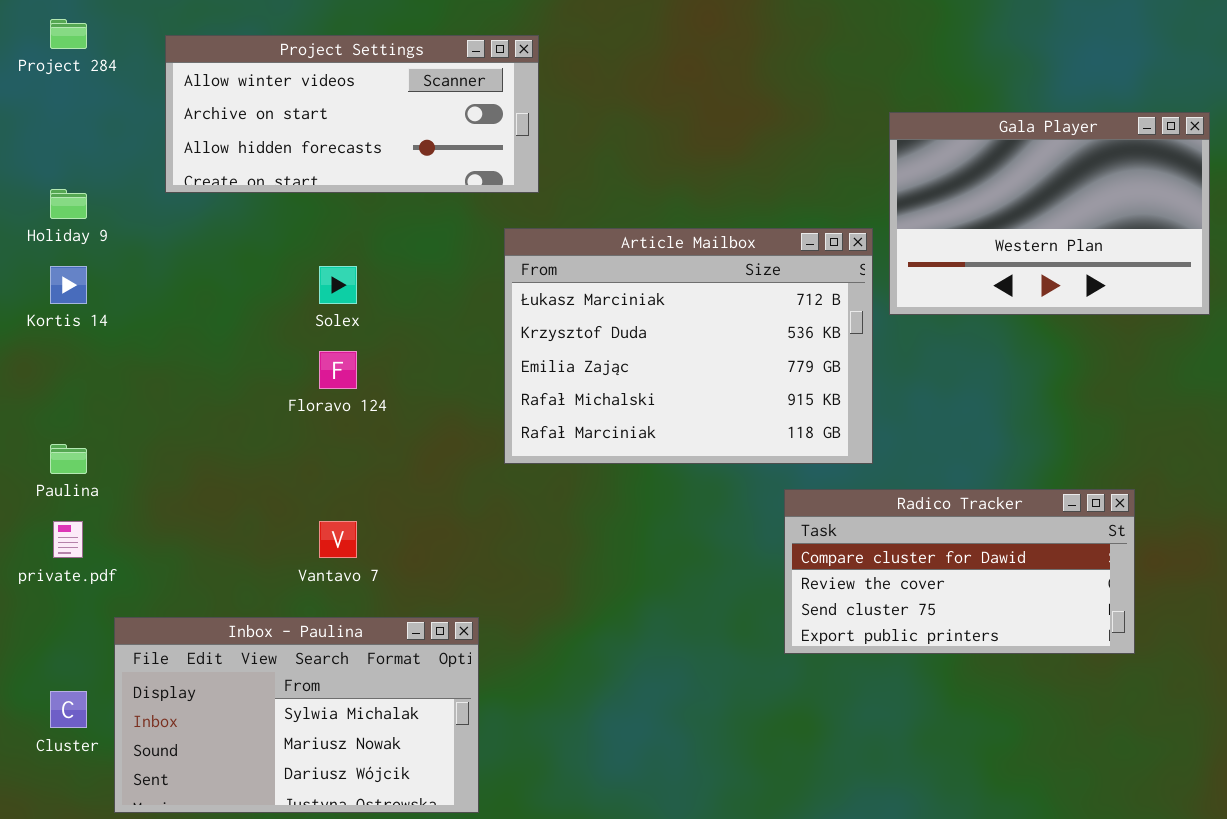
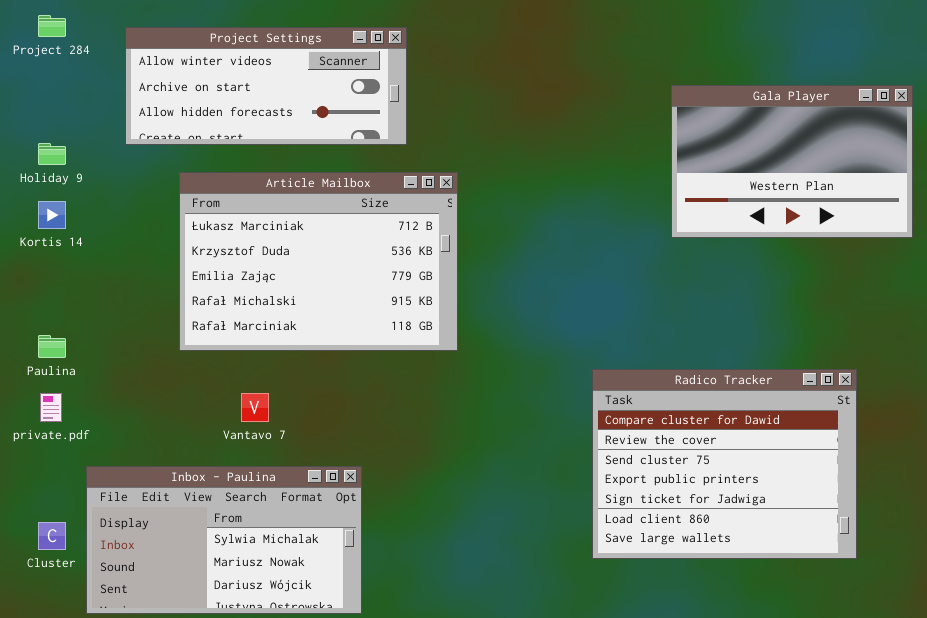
Article Mailbox: [504,228,873,464] -> [179,172,458,351], moved
Radico Tracker: [784,489,1135,654] -> [592,369,857,559], resized

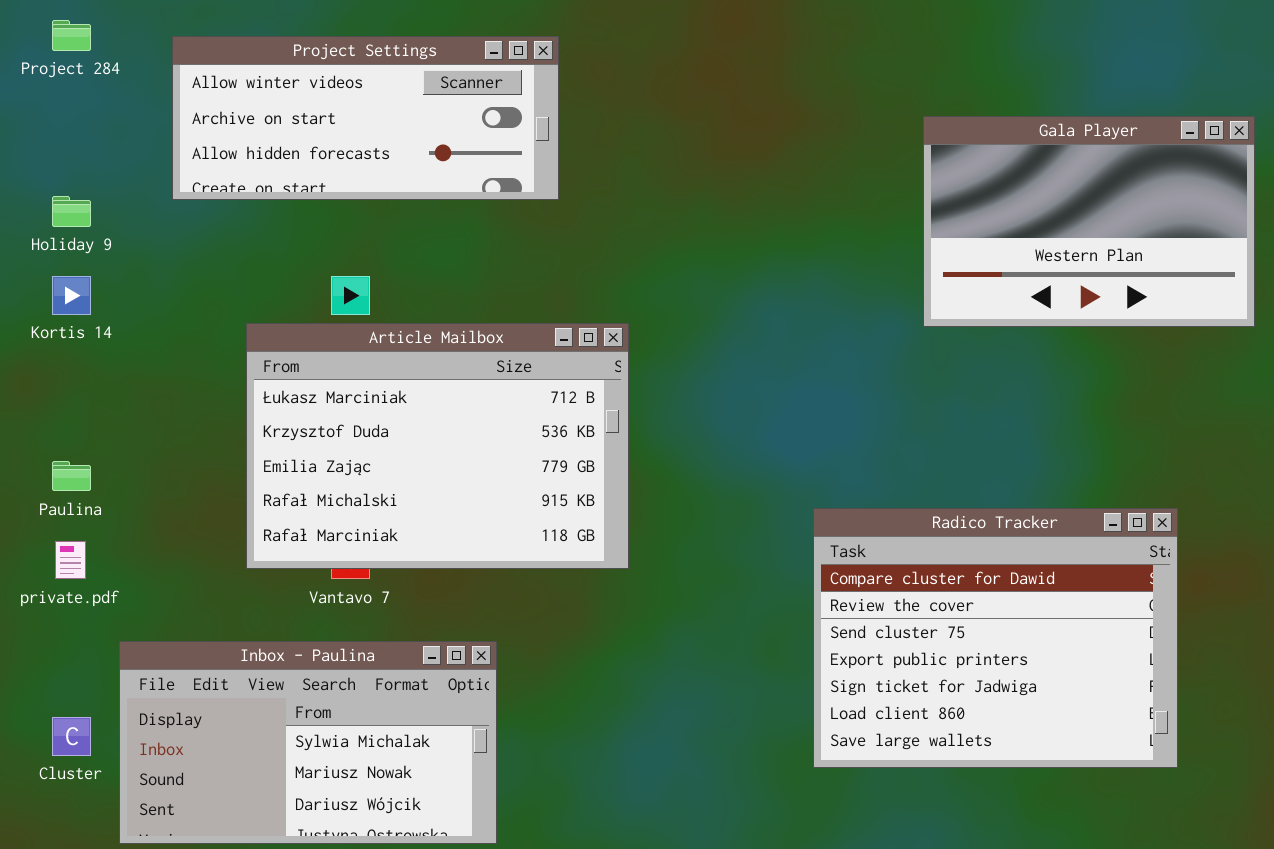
Article Mailbox: [179,172,458,351] -> [246,323,629,569], moved

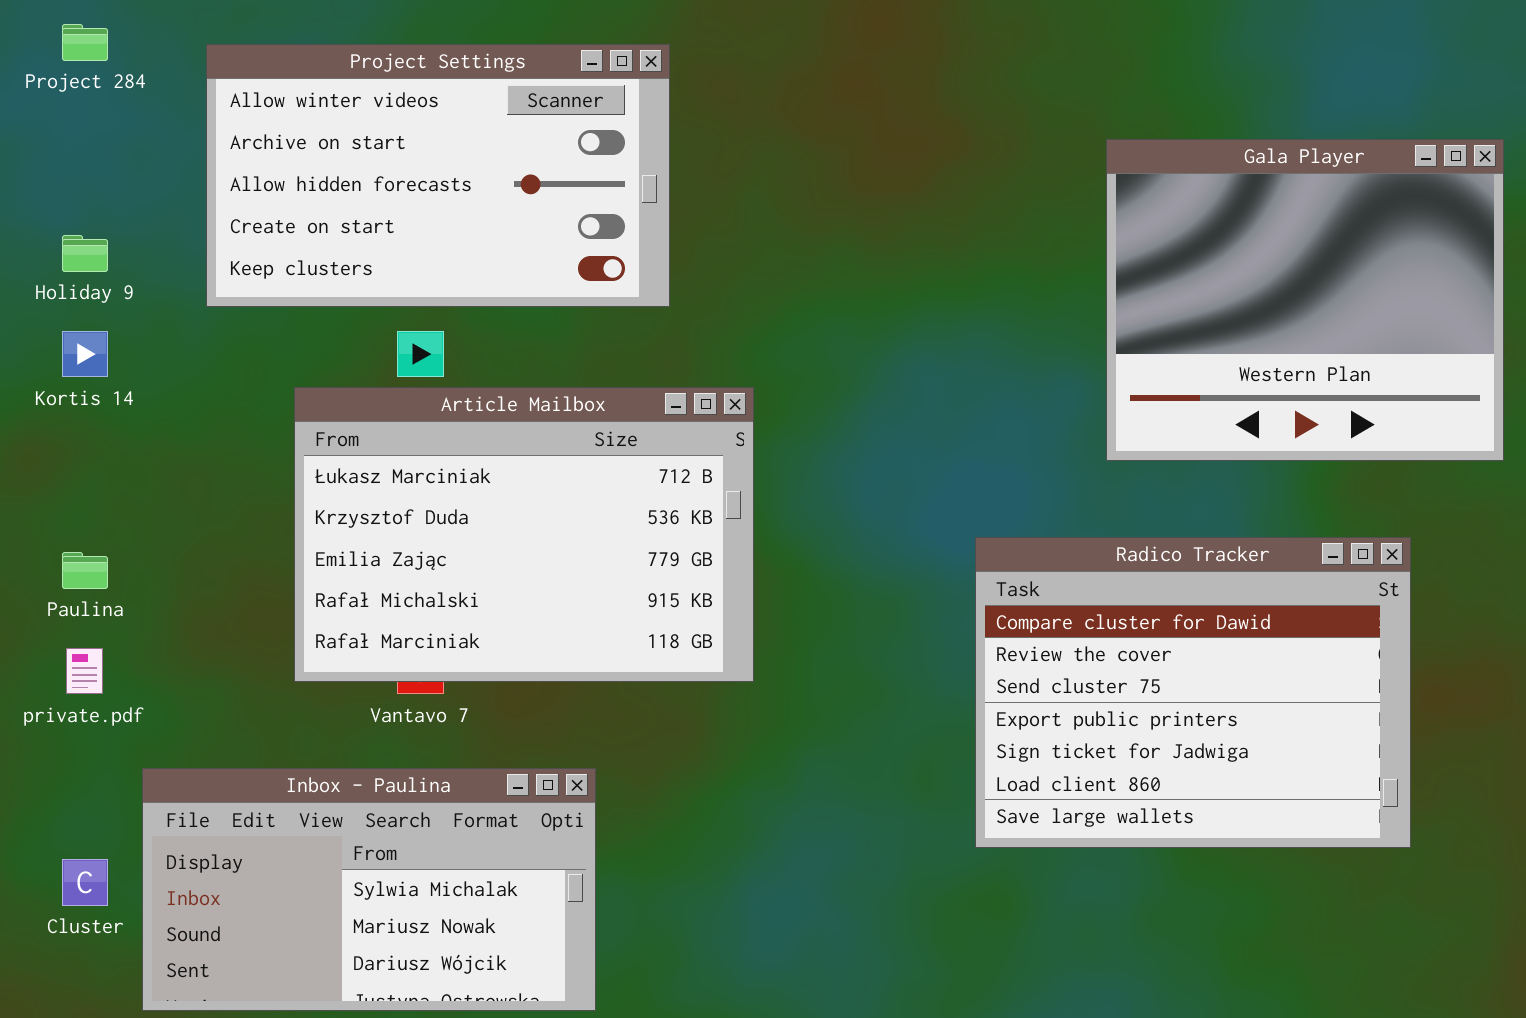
Project Settings: [172,36,559,200] -> [206,44,670,307], resized
Gala Player: [923,116,1255,327] -> [1106,139,1504,461], resized
Radico Tracker: [813,508,1178,768] -> [975,537,1411,848], moved

